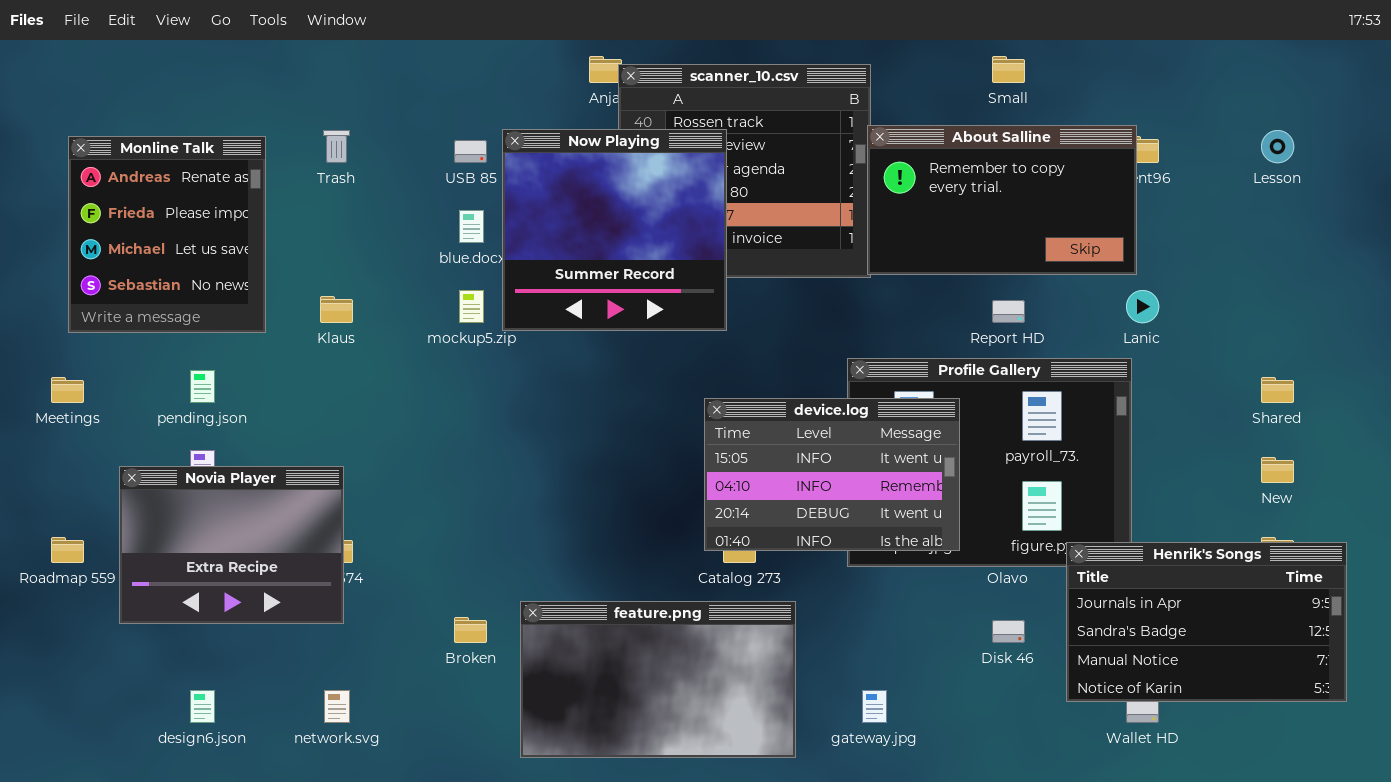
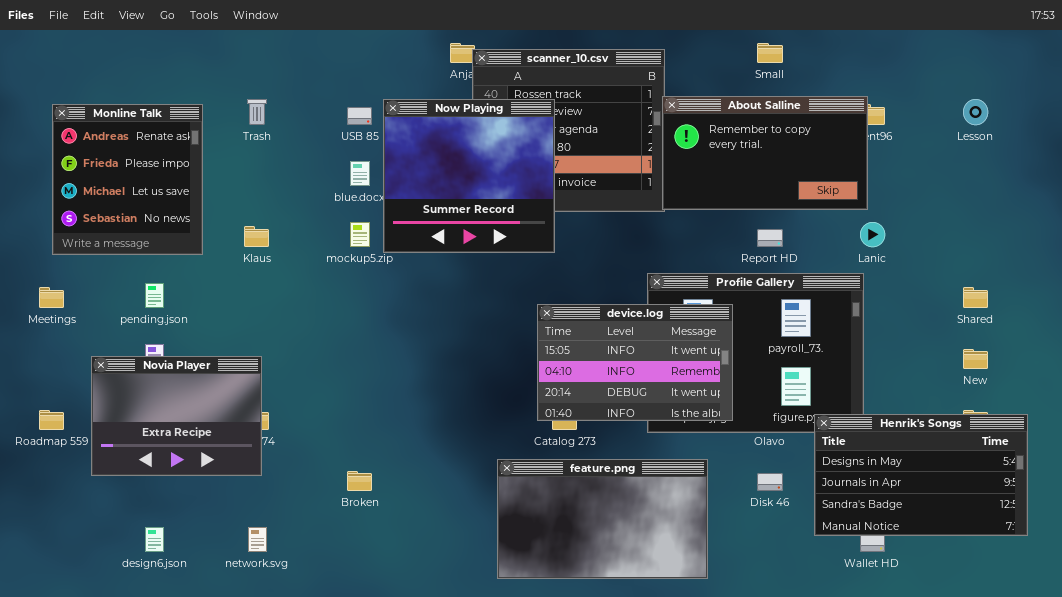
Henrik's Songs: [1066,542,1347,702] -> [814,414,1028,536], scrolled up 1 row
feature.png: [520,601,796,758] -> [497,459,708,579], moved

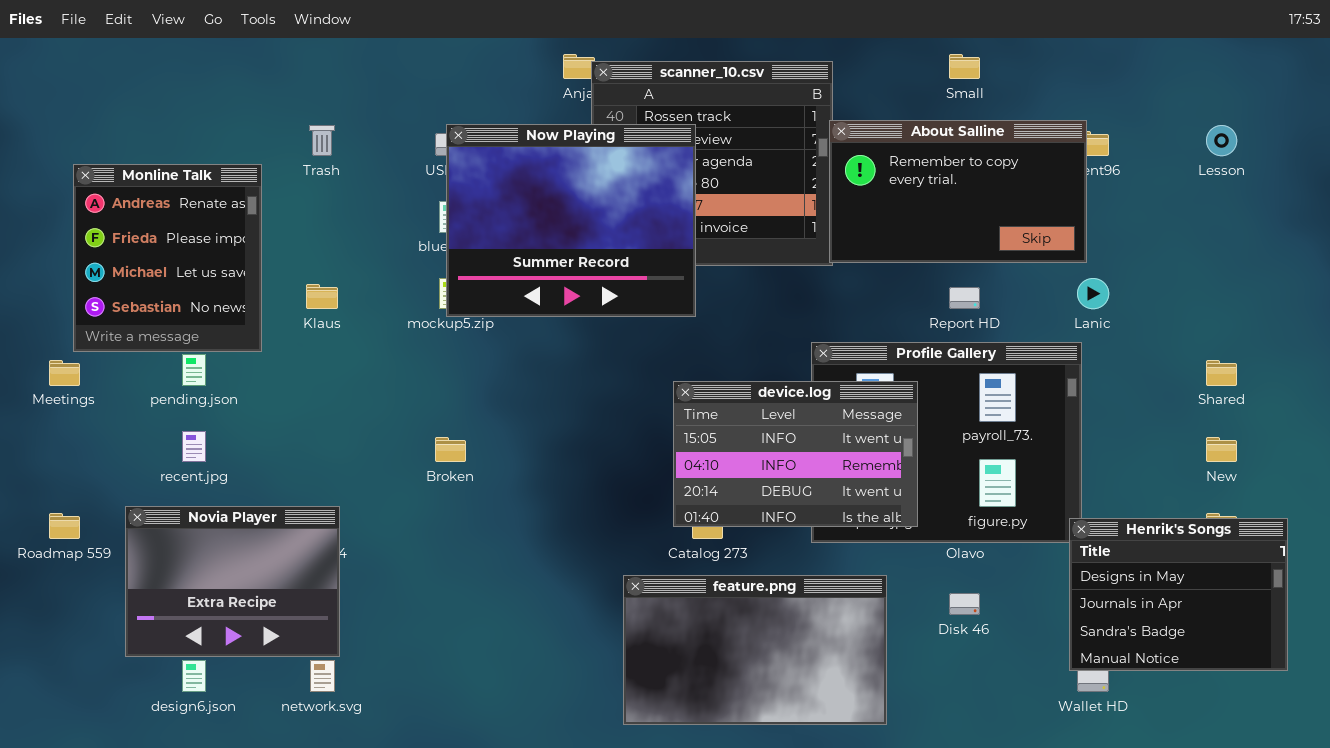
Now Playing: [383,99,555,253] -> [446,124,696,317], resized
Monline Talk: [52,104,203,255] -> [73,164,262,352], moved
Novia Player: [91,356,262,476] -> [125,506,340,657], moved
Henrik's Songs: [814,414,1028,536] -> [1069,518,1288,671], resized
Broken: [347,471,372,491] -> [435,437,466,462], moved

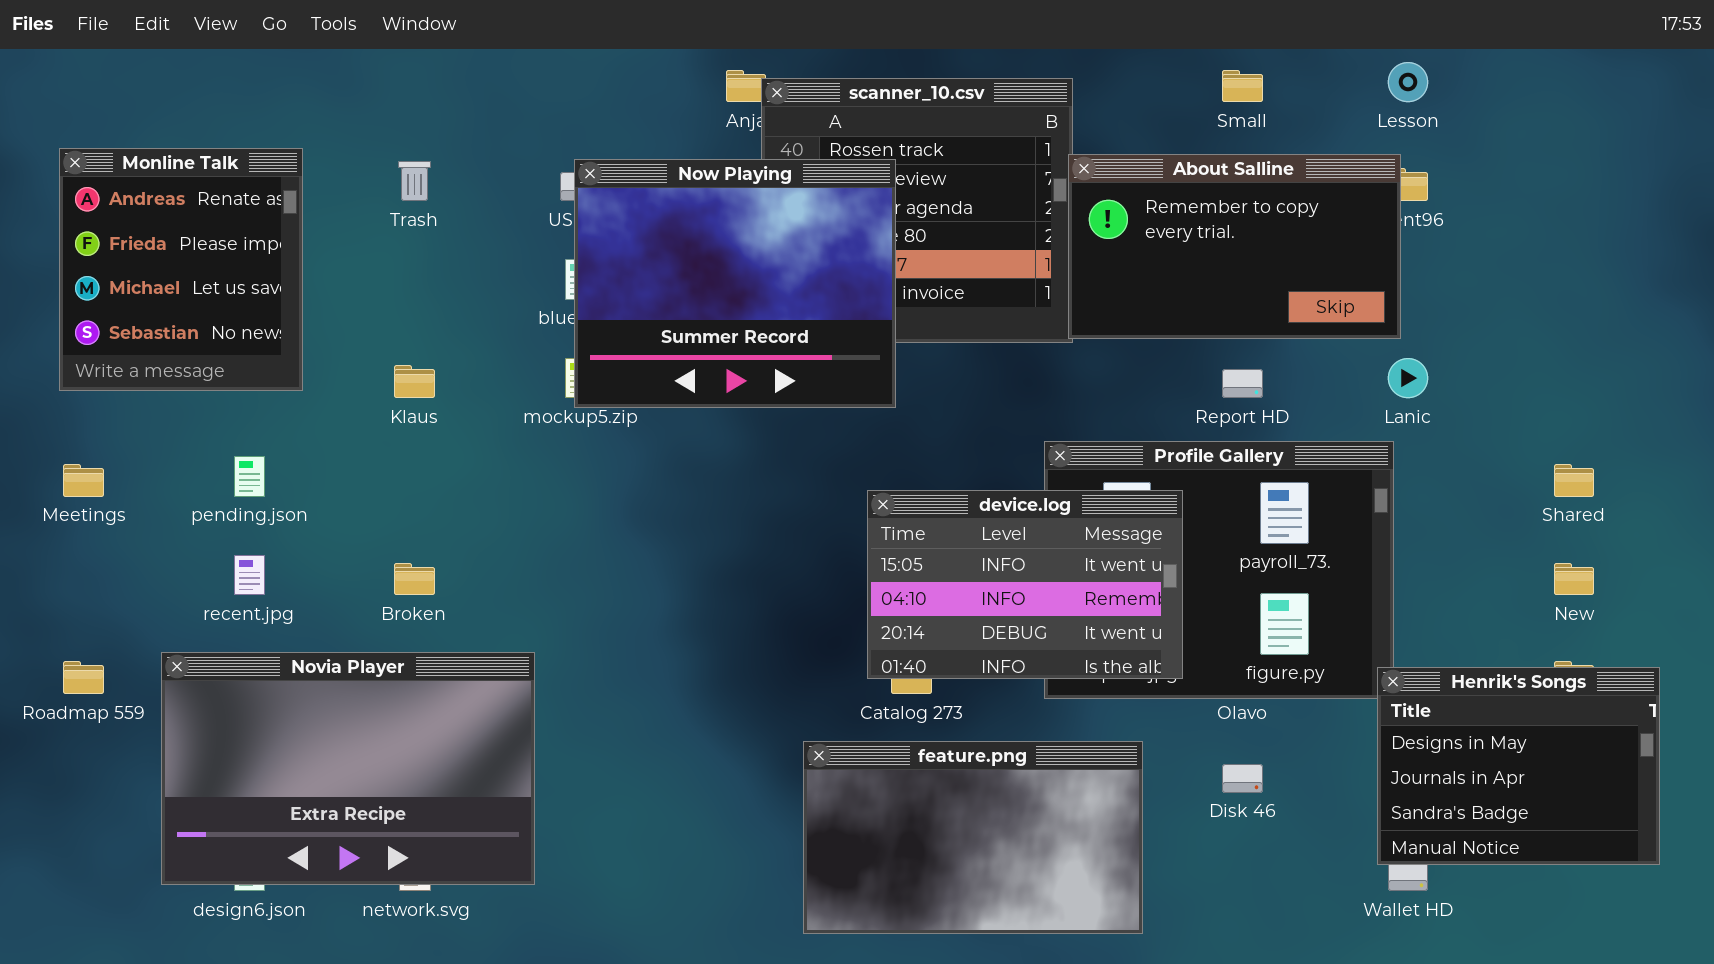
Lesson: [1206,125,1237,156] -> [1388,62,1428,102], moved
Monline Talk: [73,164,262,352] -> [59,148,303,391], moved
Broken: [435,437,466,462] -> [394,563,435,595], moved
Novia Player: [125,506,340,657] -> [161,652,535,885], resized

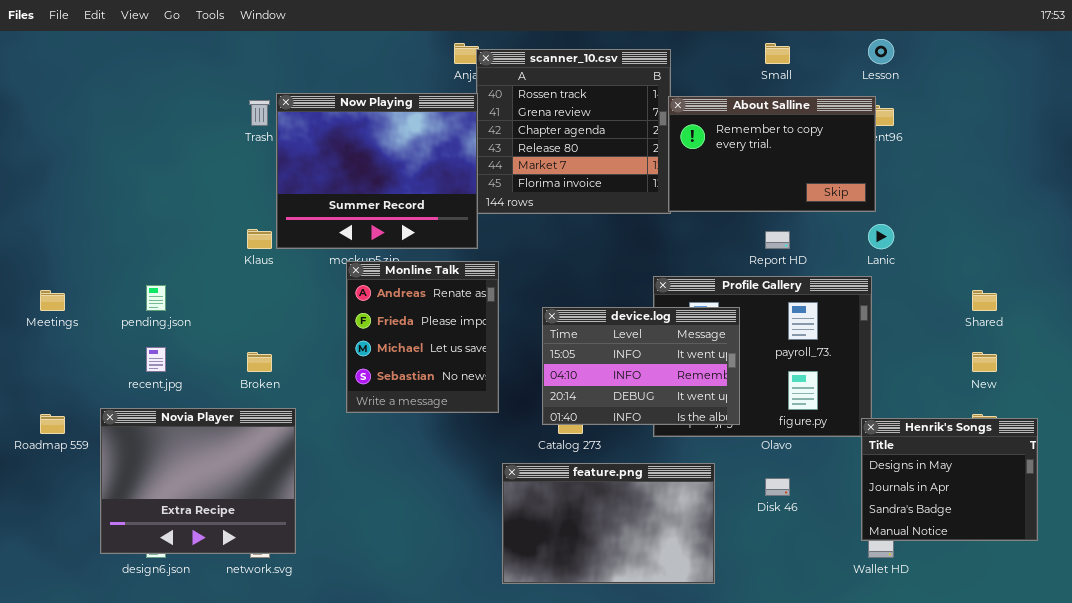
Monline Talk: [59,148,303,391] -> [346,261,499,413], moved
Now Playing: [574,159,896,408] -> [276,93,478,249], moved
Novia Player: [161,652,535,885] -> [100,408,296,554], resized

